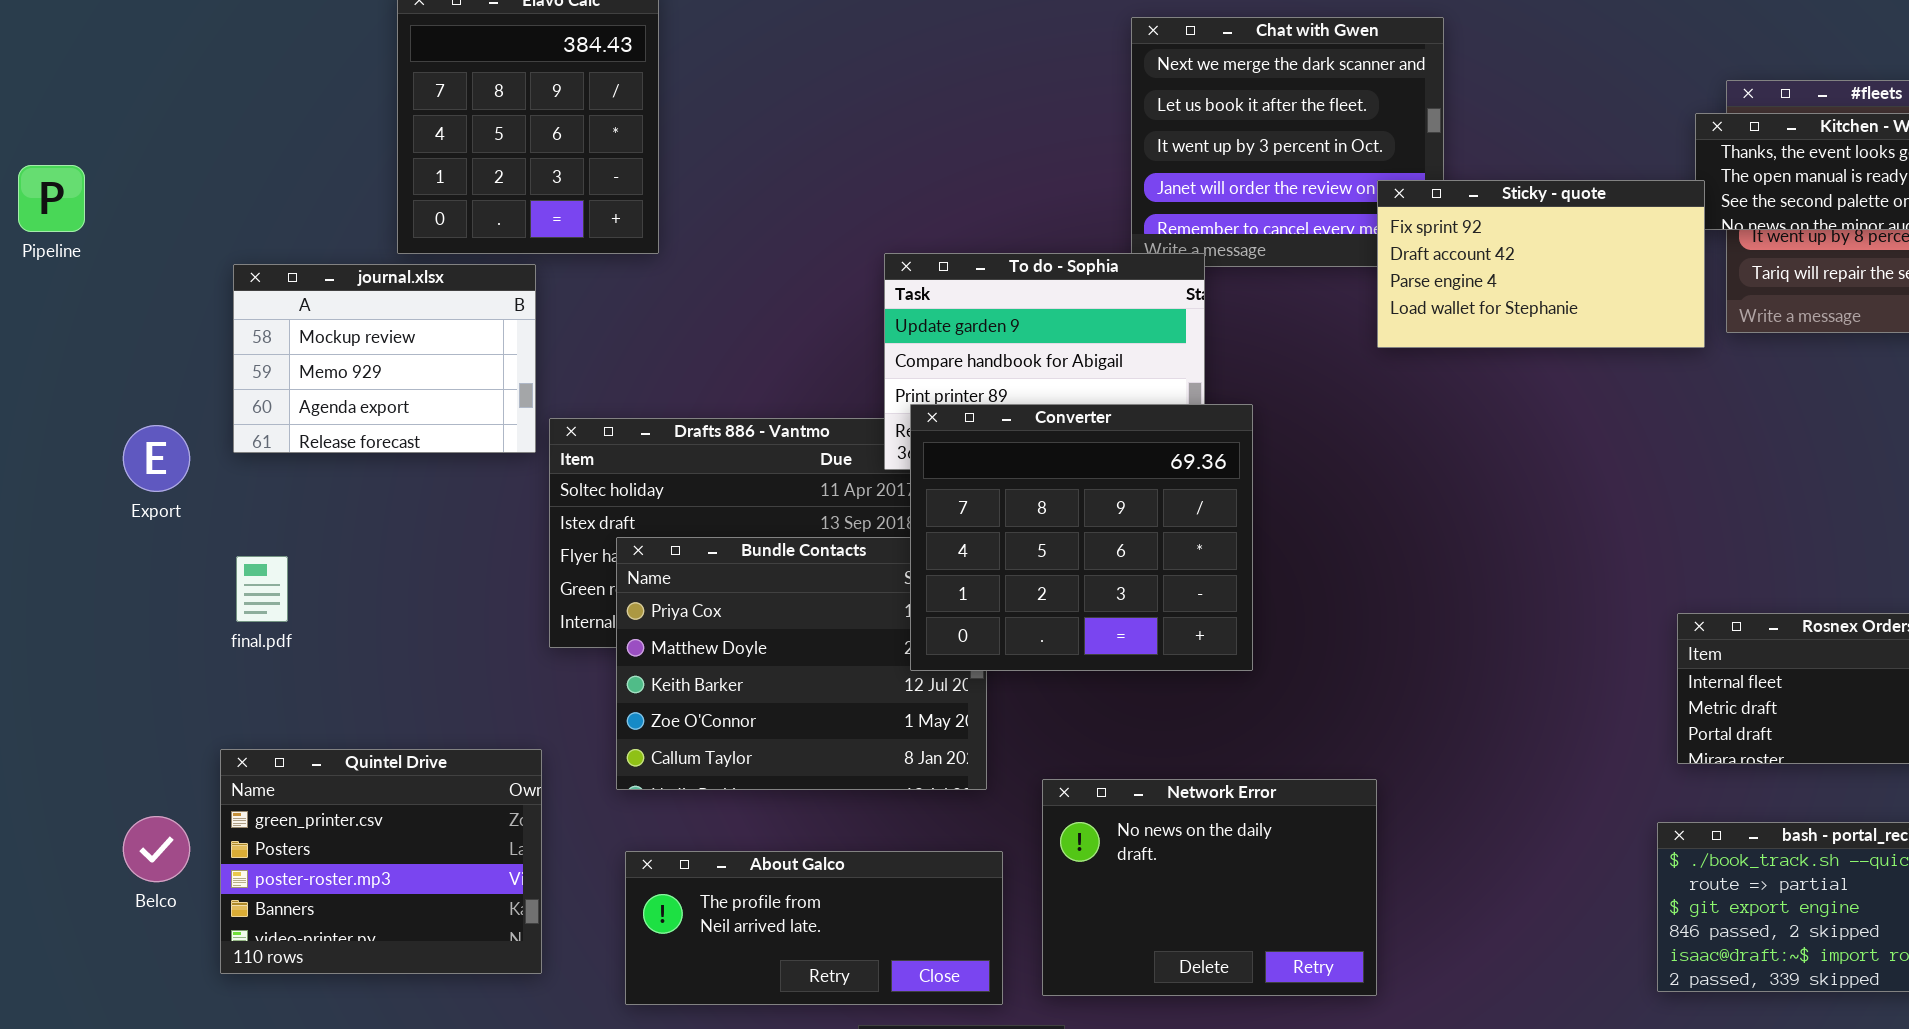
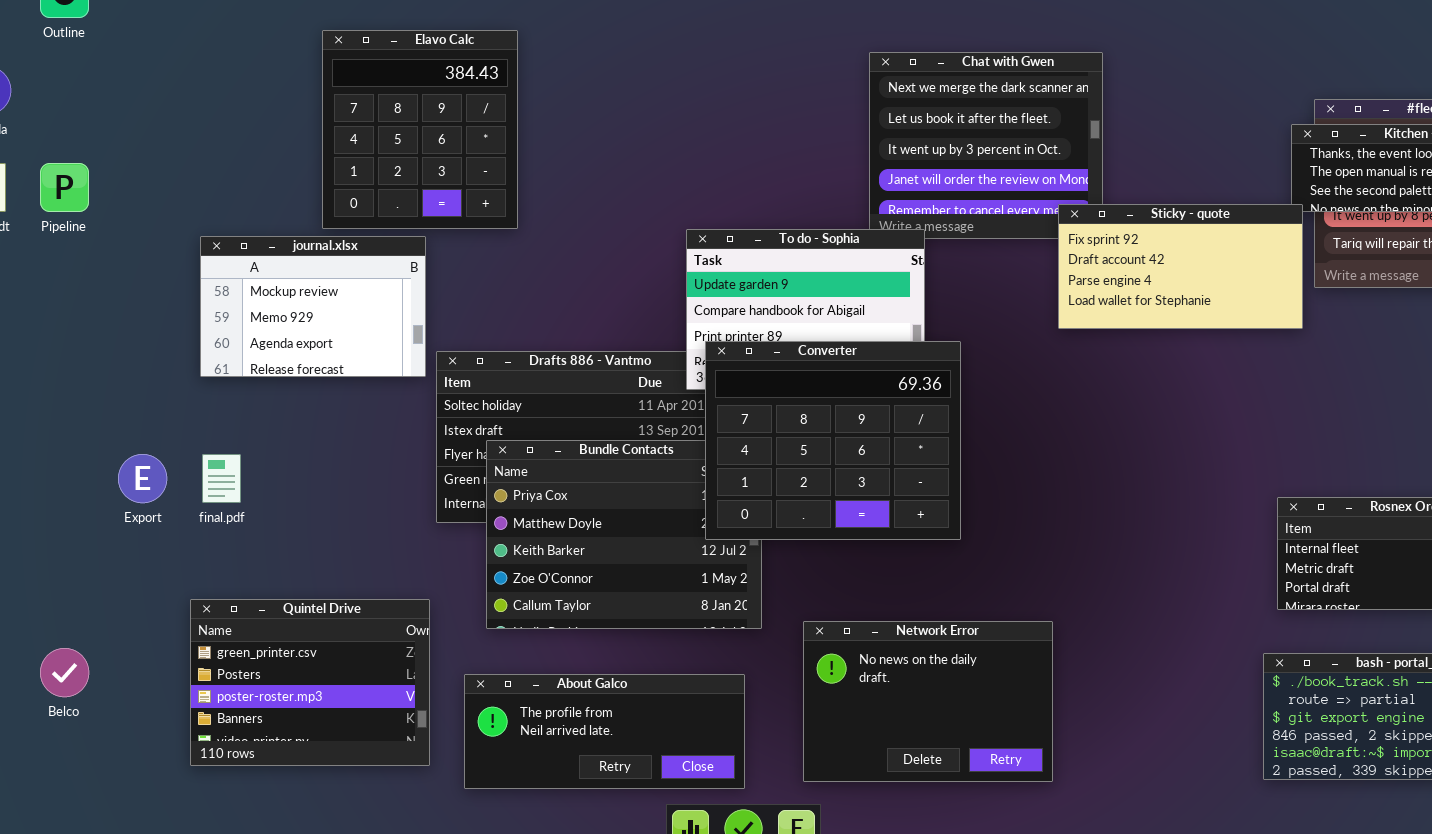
Sticky - quote: [1377,180,1705,348] -> [1058,204,1303,329], moved
Export: [123,425,190,492] -> [118,454,167,503], moved
Belco: [123,816,190,882] -> [40,648,89,697], moved
About Galco: [625,851,1003,1005] -> [464,674,745,789], moved

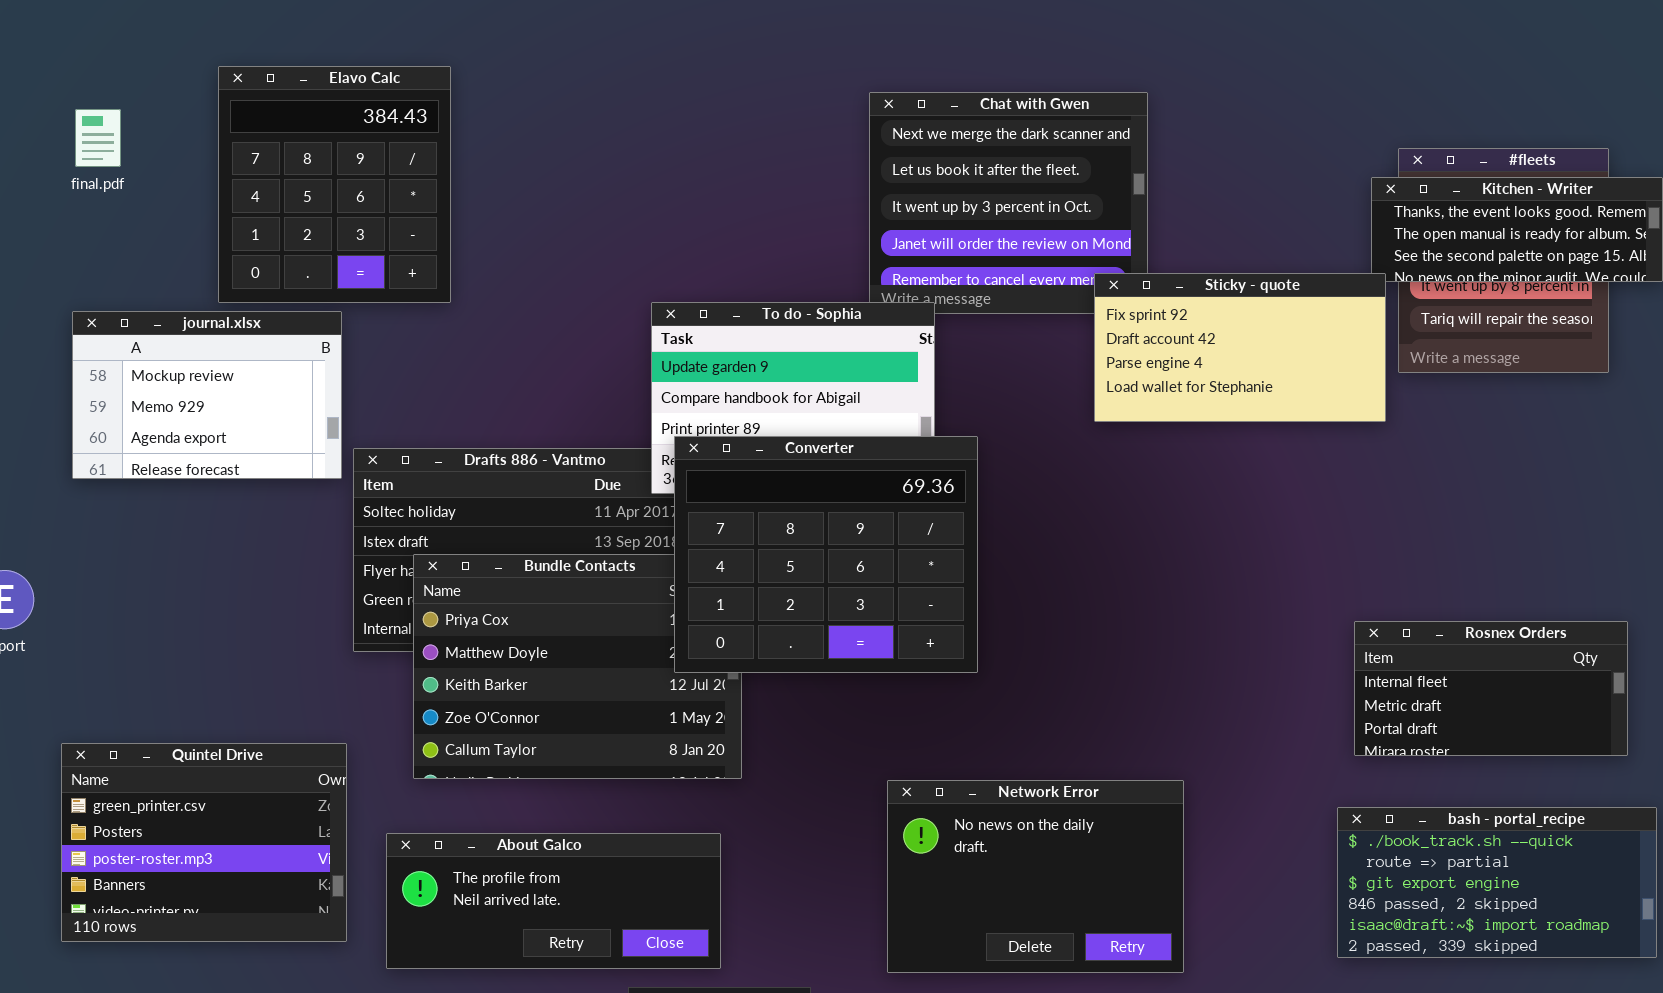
final.pdf: [202,454,241,503] -> [75,109,121,167], moved
Network Error: [803,621,1053,782] -> [887,780,1184,973], moved

